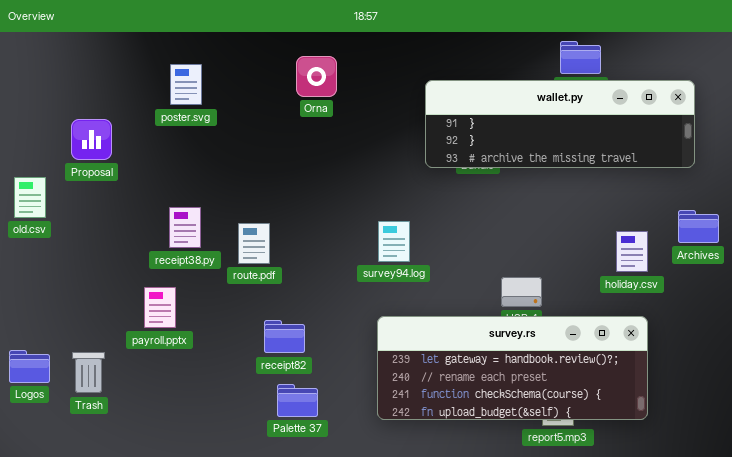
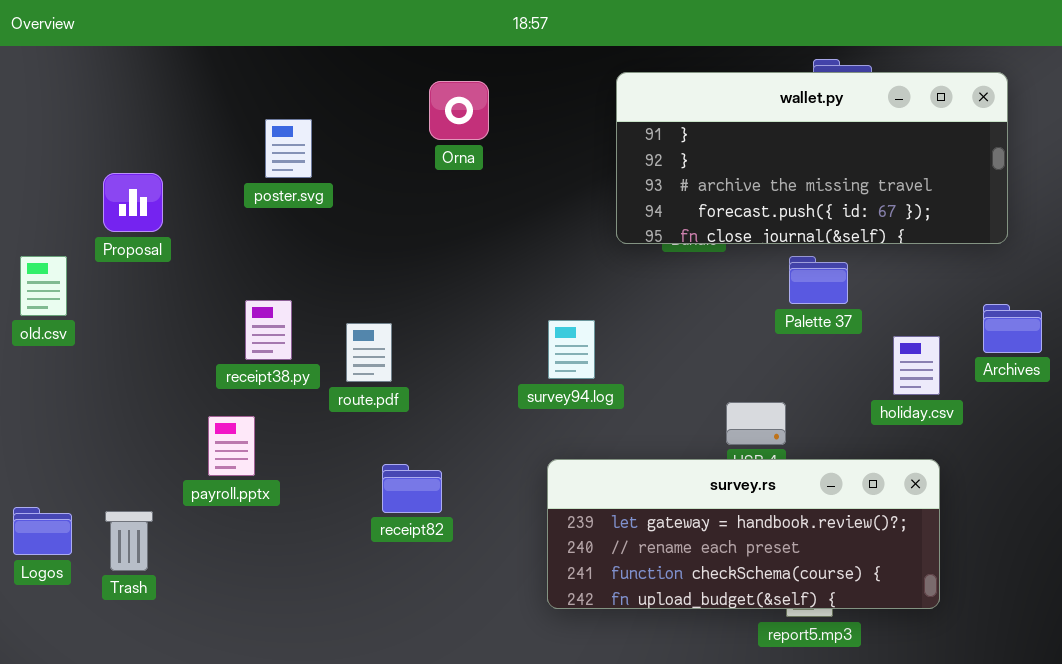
poster.svg: [170,64,202,105] -> [265,119,312,178], moved
wallet.py: [425,80,695,168] -> [616,72,1008,244], resized
Palette 37: [277,384,318,417] -> [789,256,848,304], moved

